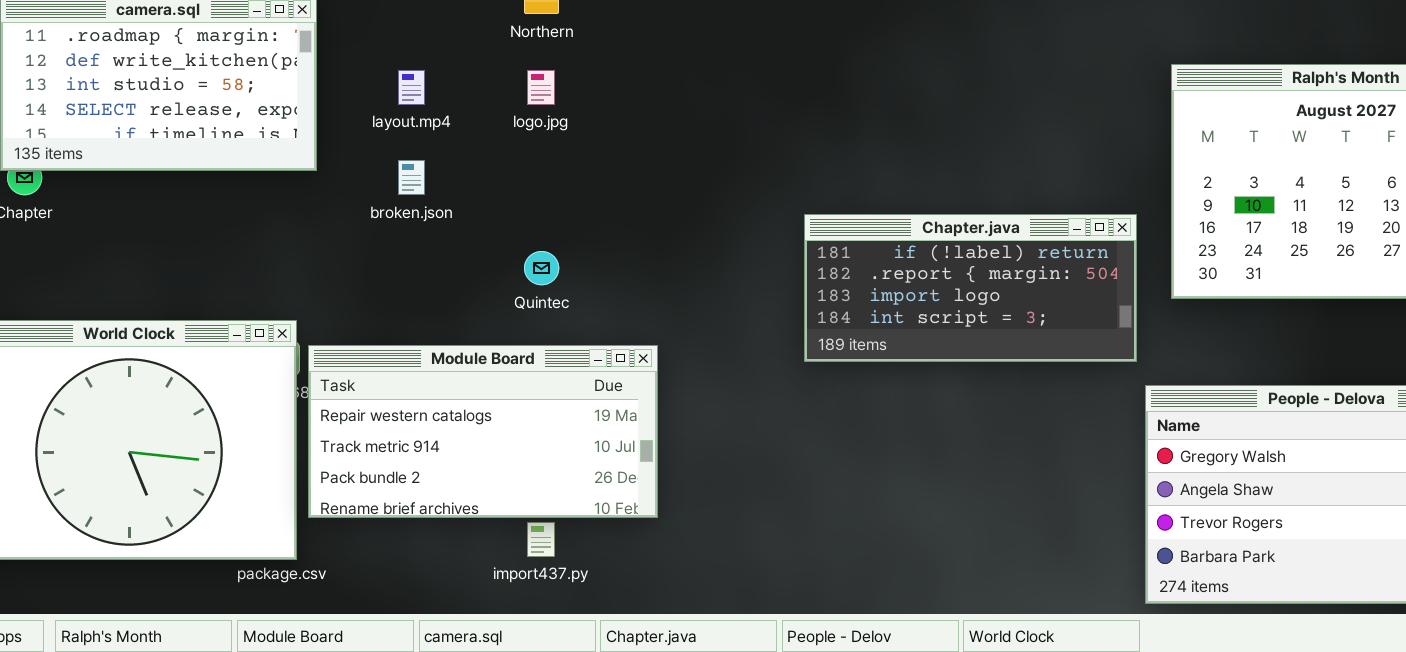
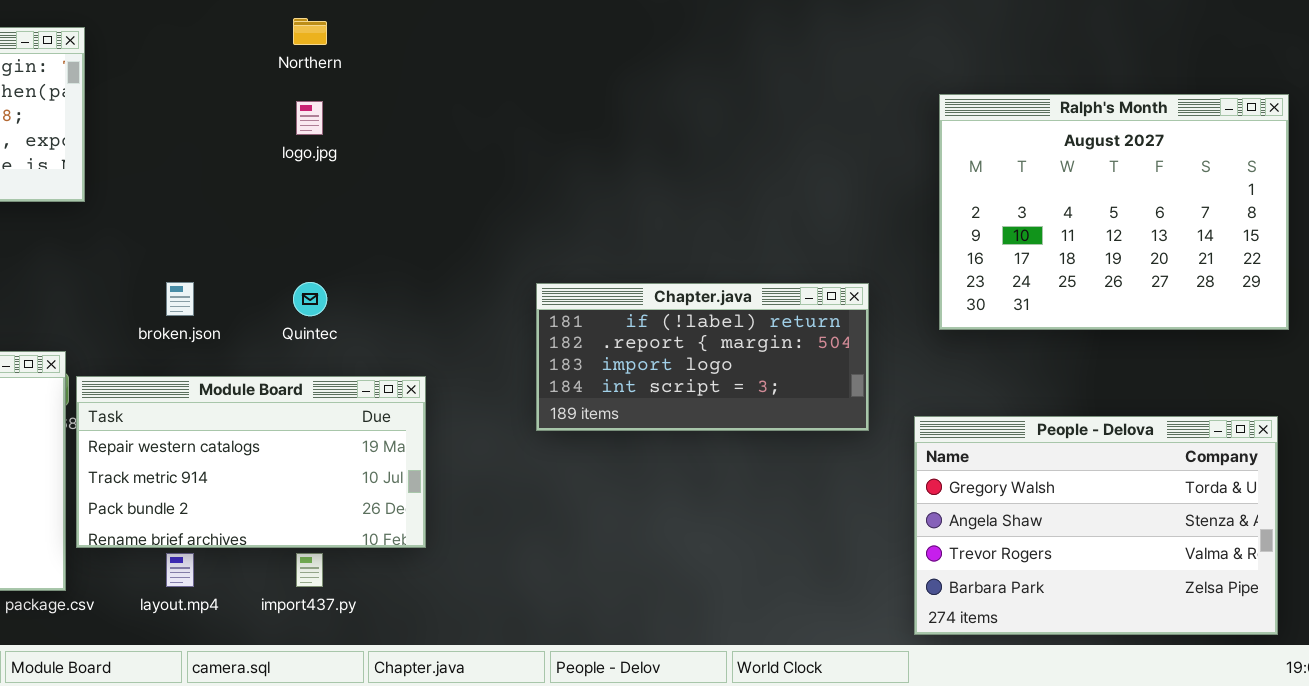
layout.mp4: [398,70,425,105] -> [166,553,194,587], moved
broken.json: [398,160,425,195] -> [166,282,194,316], moved
Chapter.java: [804,214,1137,362] -> [536,283,869,431], moved

